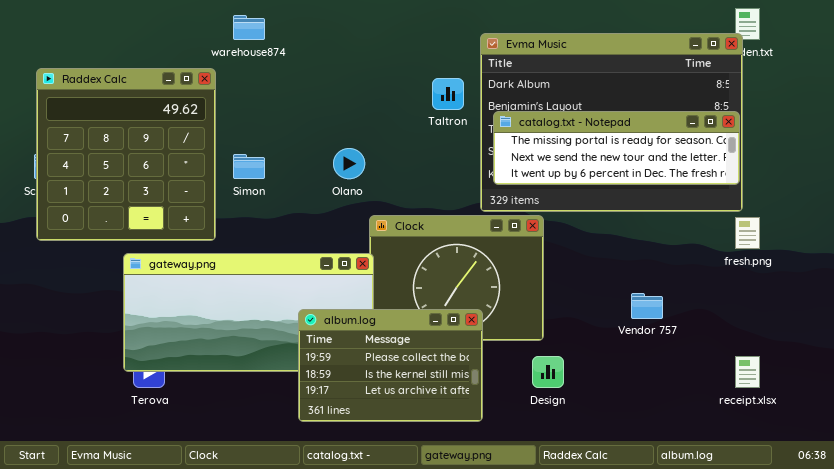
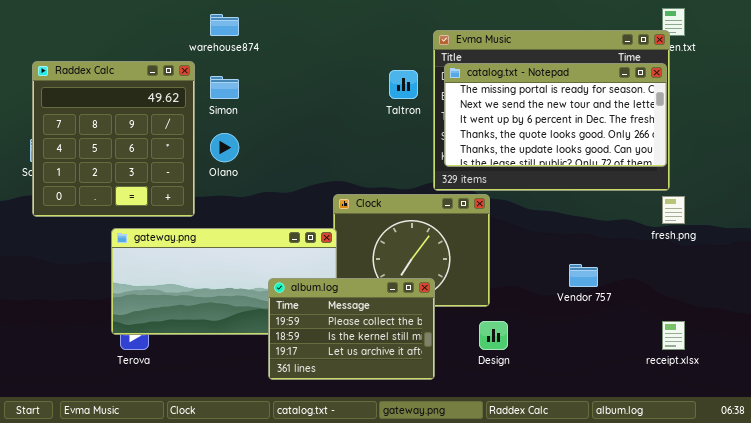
catalog.txt - Notepad: [493,111,740,185] -> [444,63,667,167], resized
Olano: [333,148,365,179] -> [210,133,239,162], moved
Simon: [233,154,265,179] -> [210,76,239,99], moved

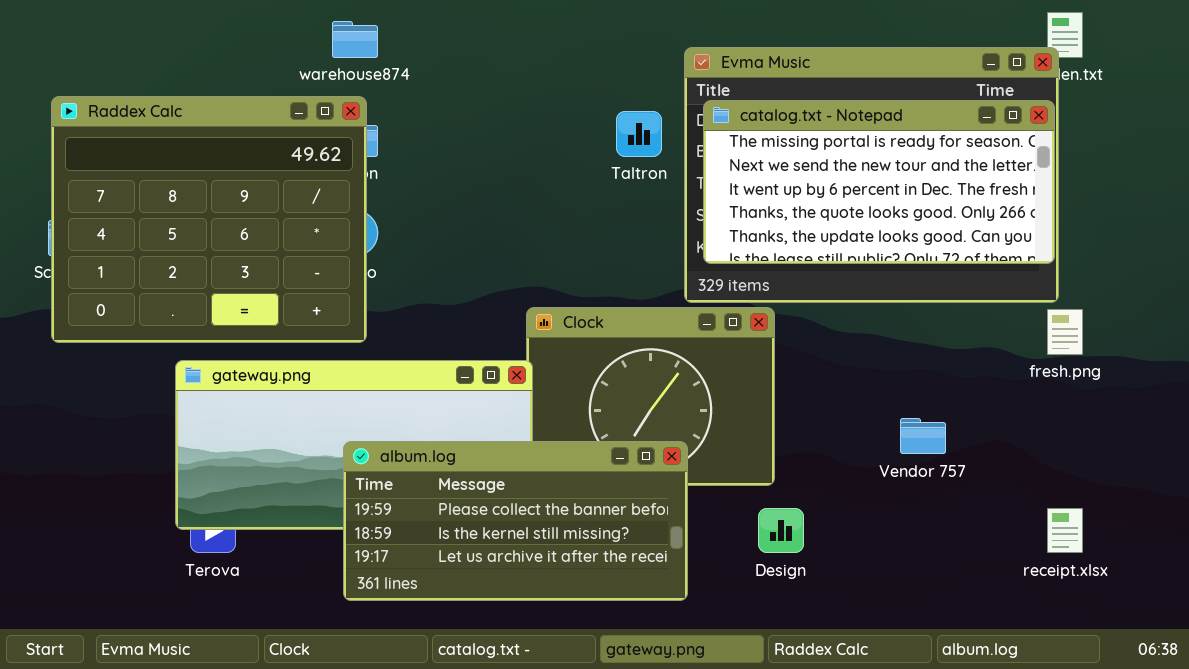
Raddex Calc: [32,61,195,217] -> [51,96,367,343], resized
album.log: [268,278,435,380] -> [343,441,688,601], resized

